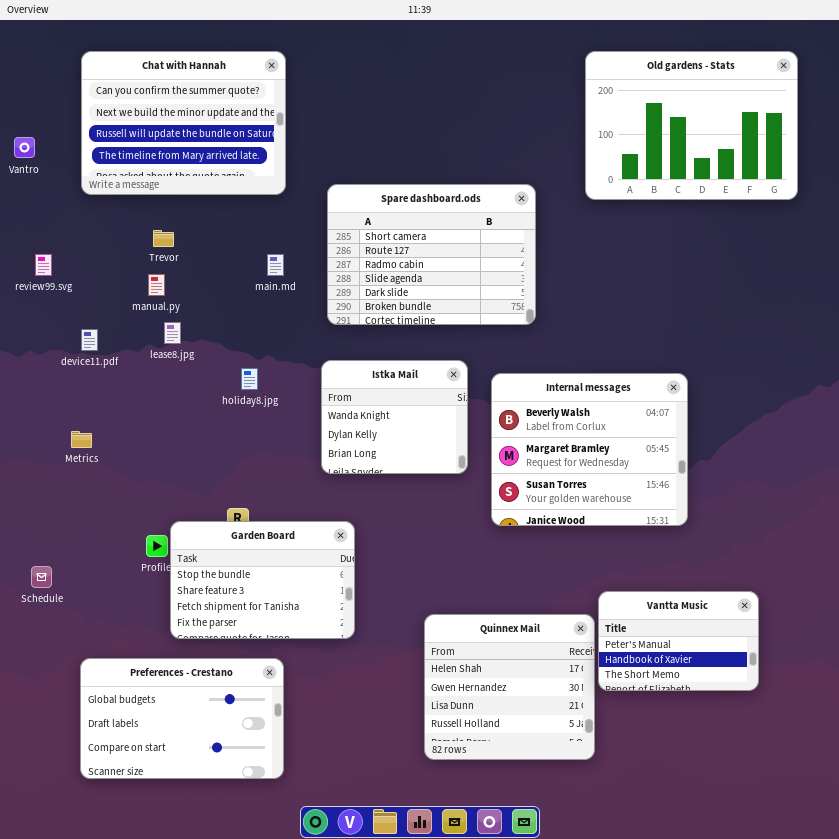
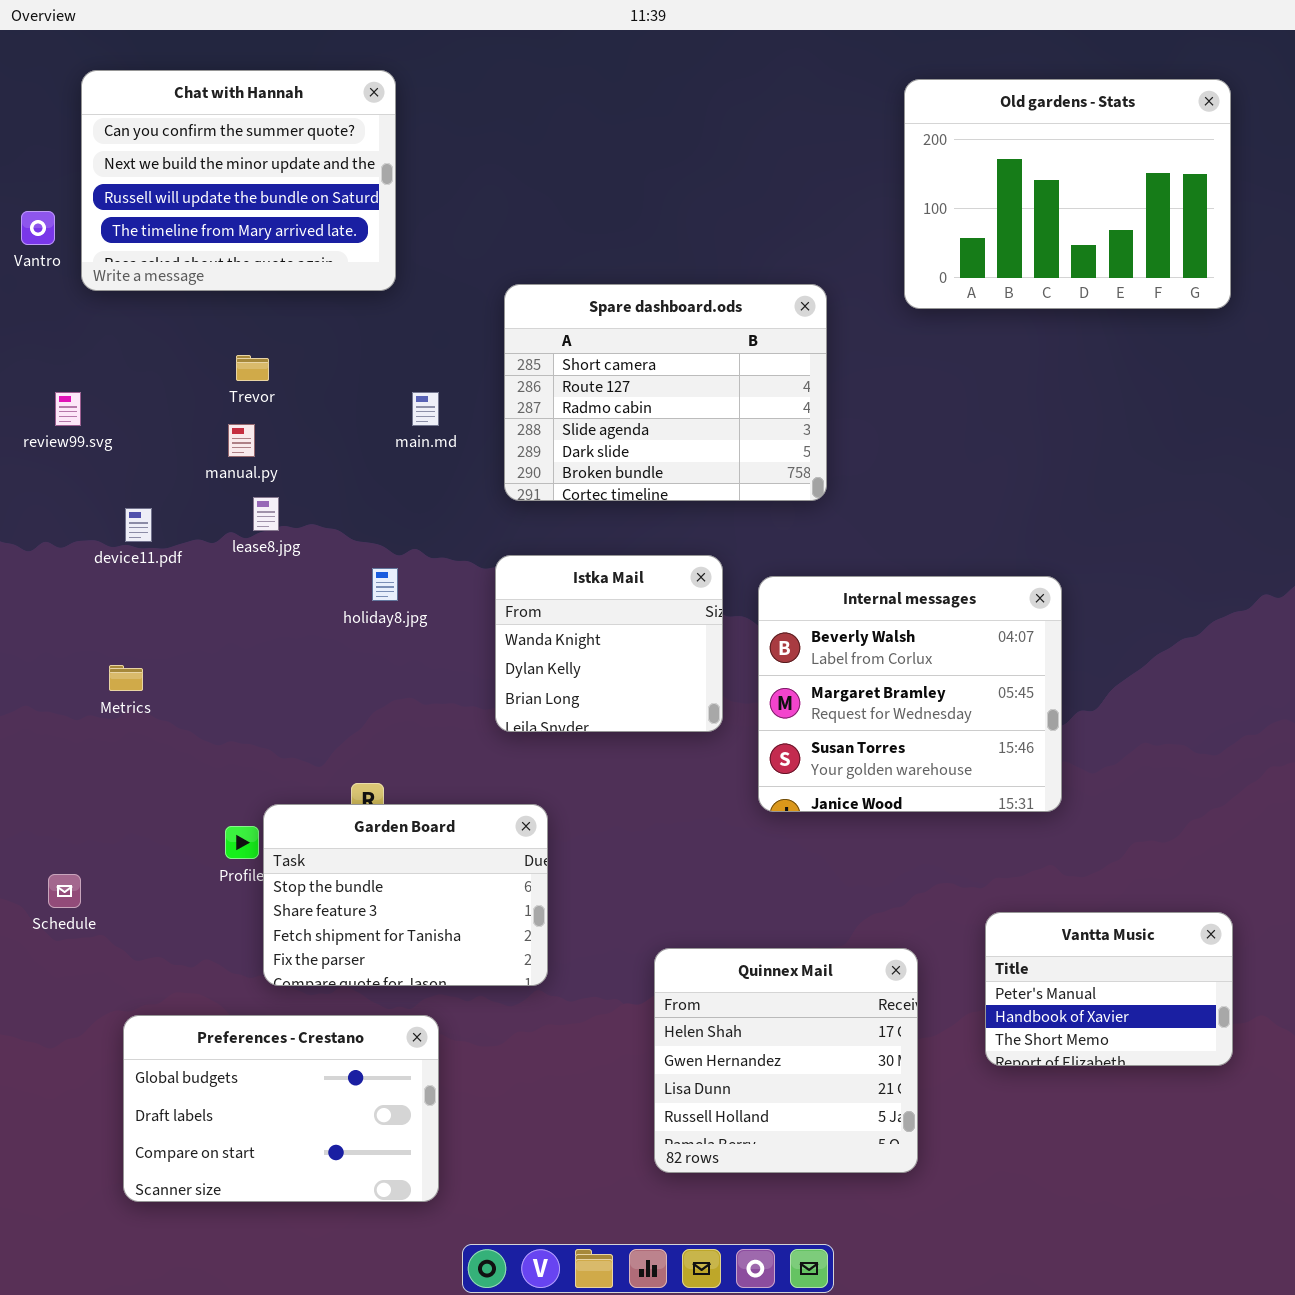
Chat with Hannah: [81,51,286,195] -> [81,70,396,291], moved
Vantta Music: [598,591,759,691] -> [985,912,1233,1066], moved

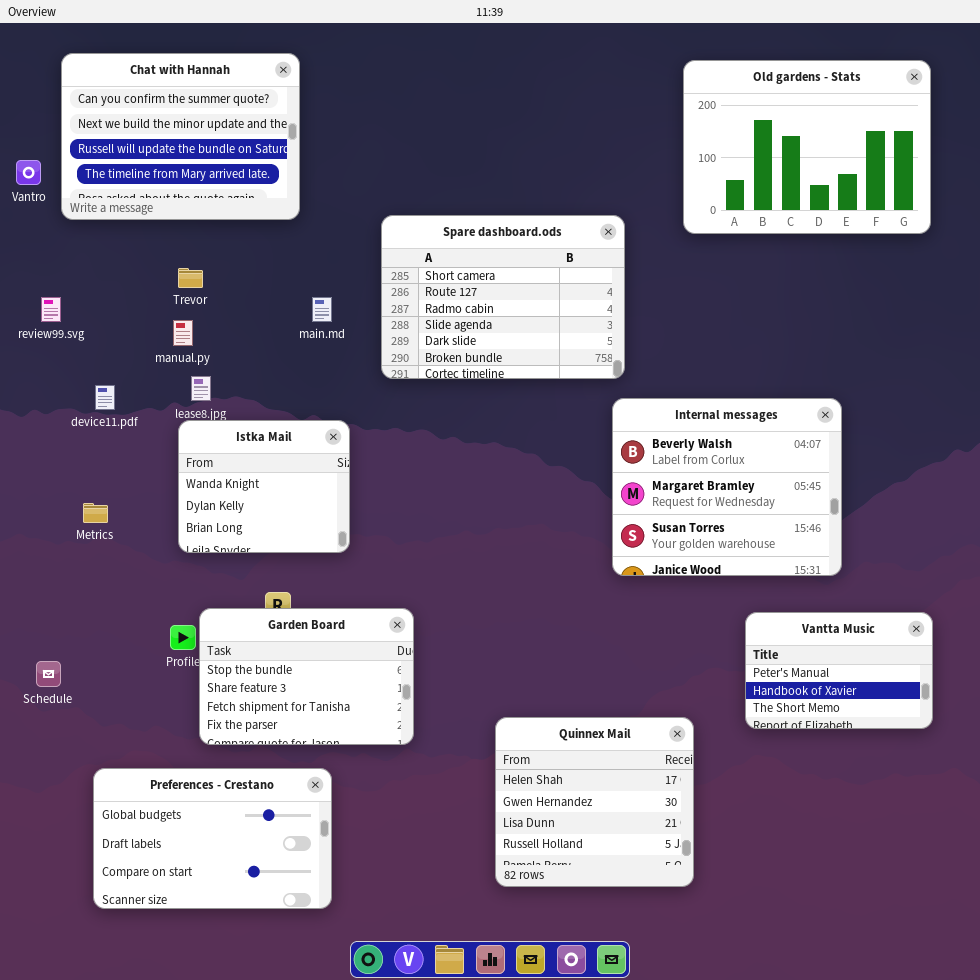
Istka Mail: [495,555,723,732] -> [178,420,350,553], moved
Internal messages: [758,576,1062,812] -> [612,398,842,576], moved
Vantta Music: [985,912,1233,1066] -> [745,612,933,729], moved

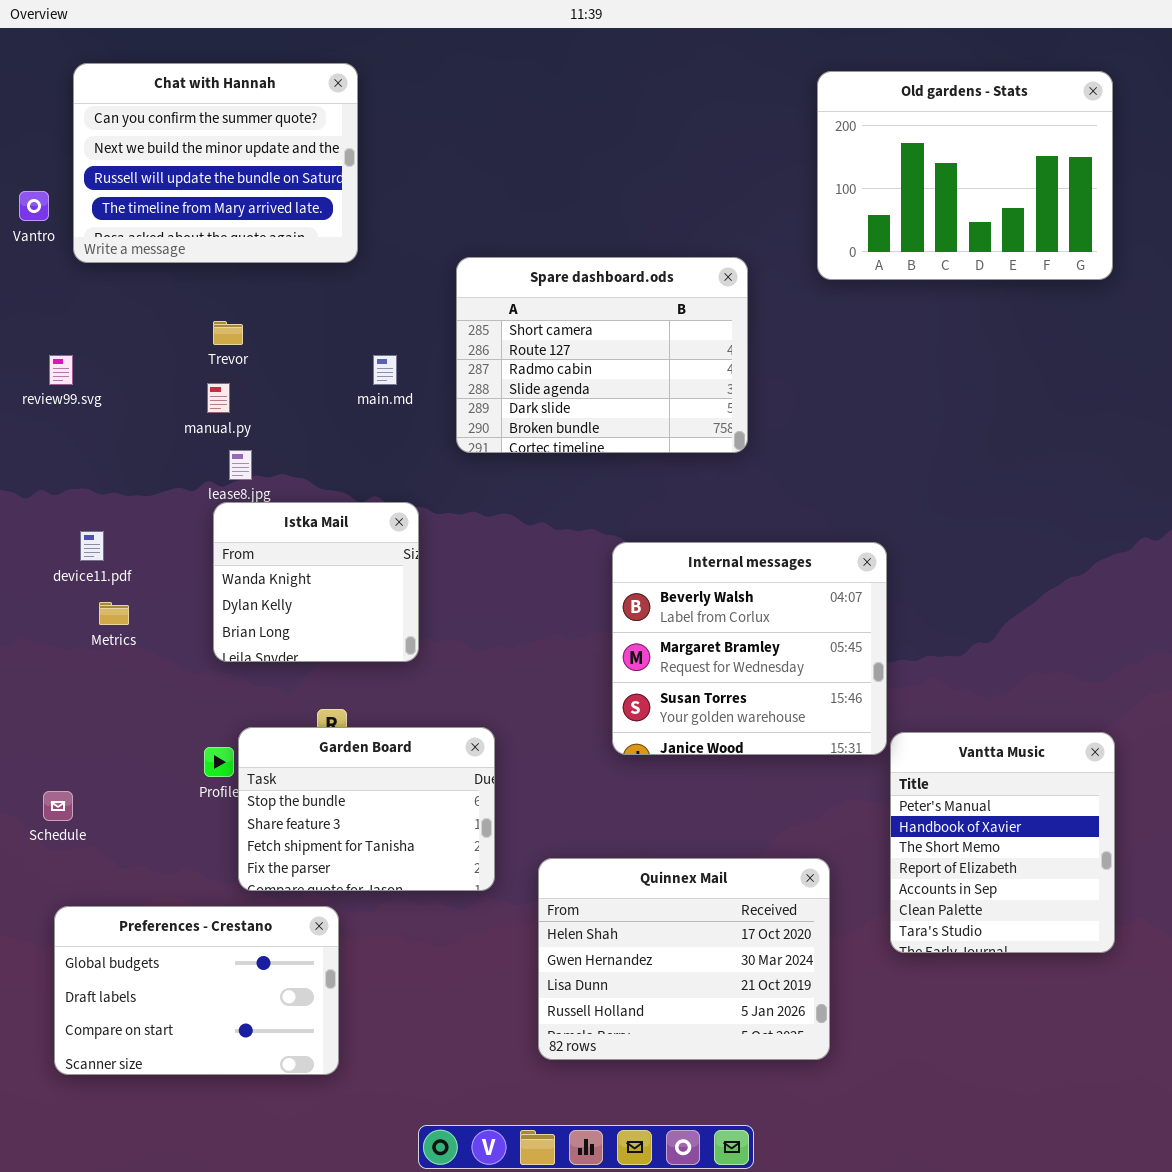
device11.pdf: [95,385,115,410] -> [80,531,104,561], moved
Internal messages: [612,398,842,576] -> [612,542,887,755], moved
Vantta Music: [745,612,933,729] -> [890,732,1115,953], resized
Quinnex Mail: [495,717,694,887] -> [538,858,830,1060], resized
Preferences - Crestano: [93,768,332,909] -> [54,906,339,1075], moved

